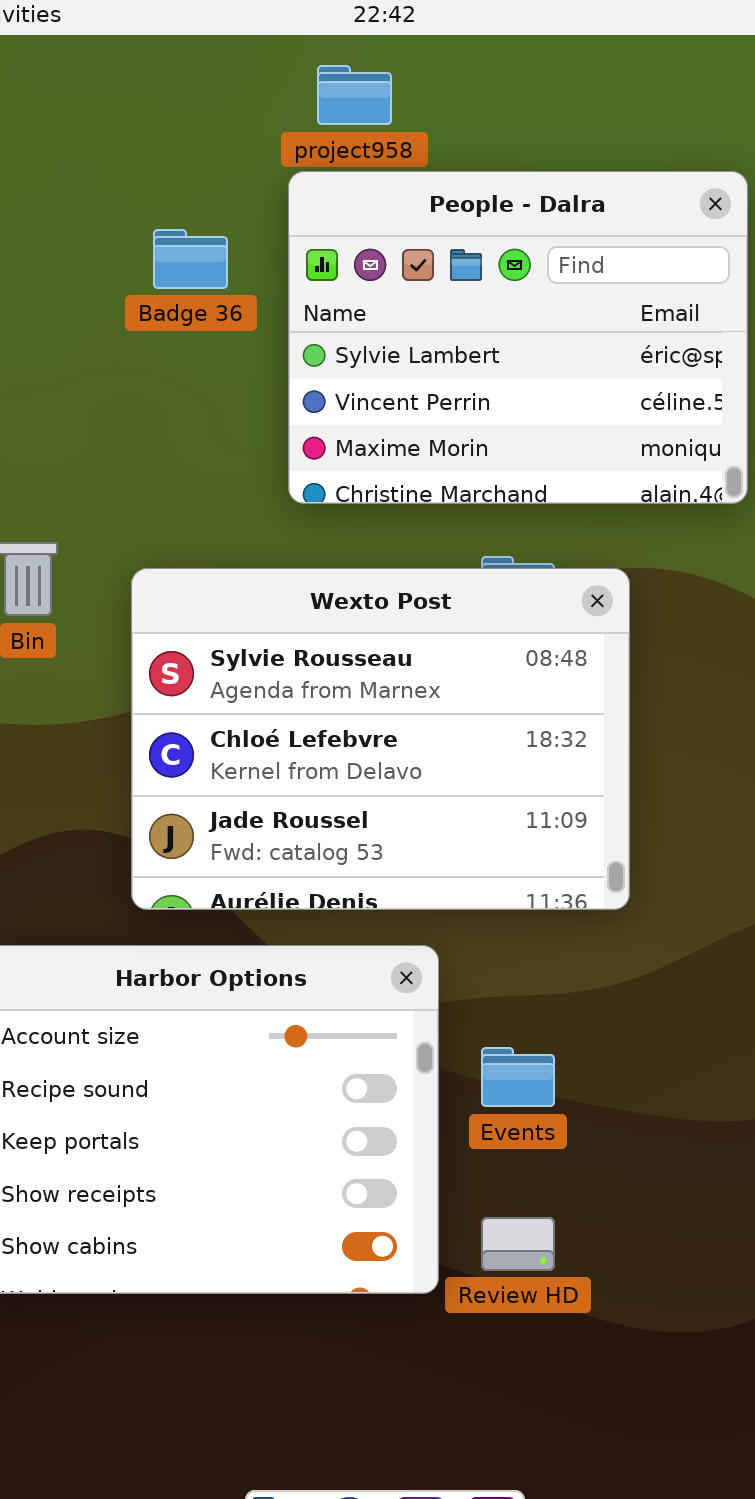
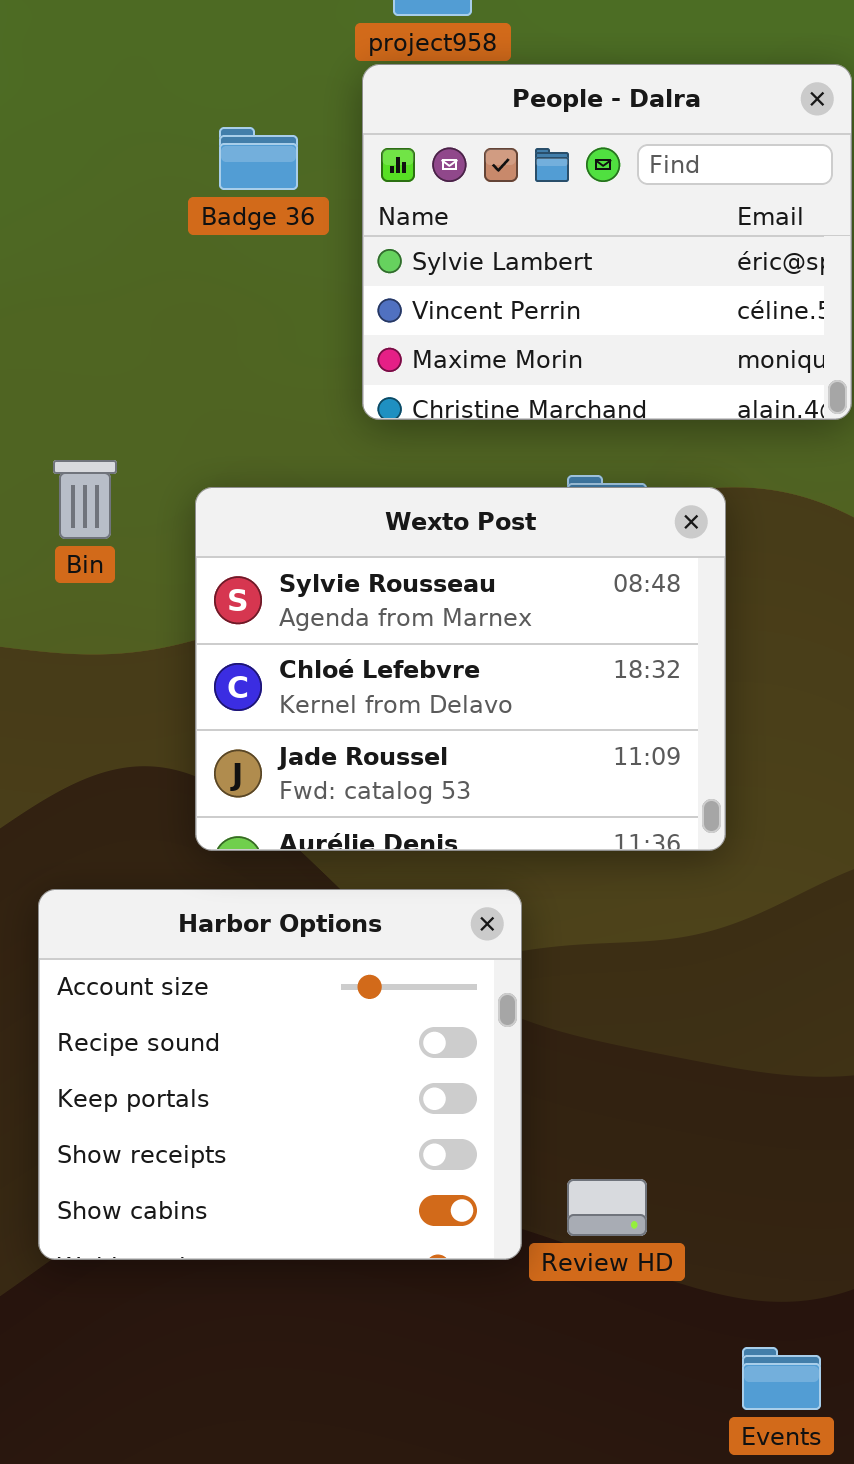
Events: [481,1047,555,1107] -> [742,1347,821,1410], moved

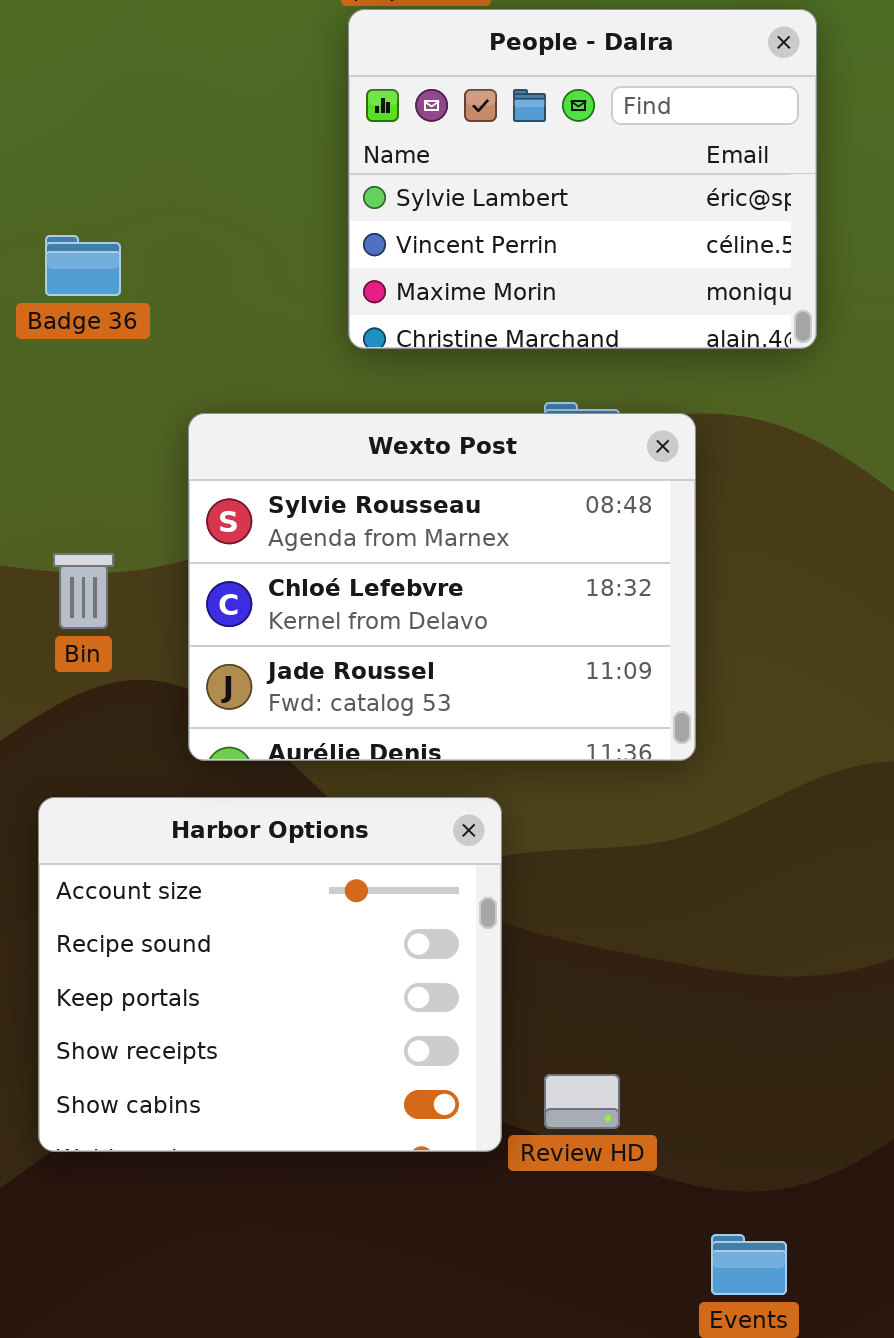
Badge 36: [219,127,298,190] -> [45,235,121,296], moved
Bin: [53,460,117,539] -> [53,553,114,629], moved

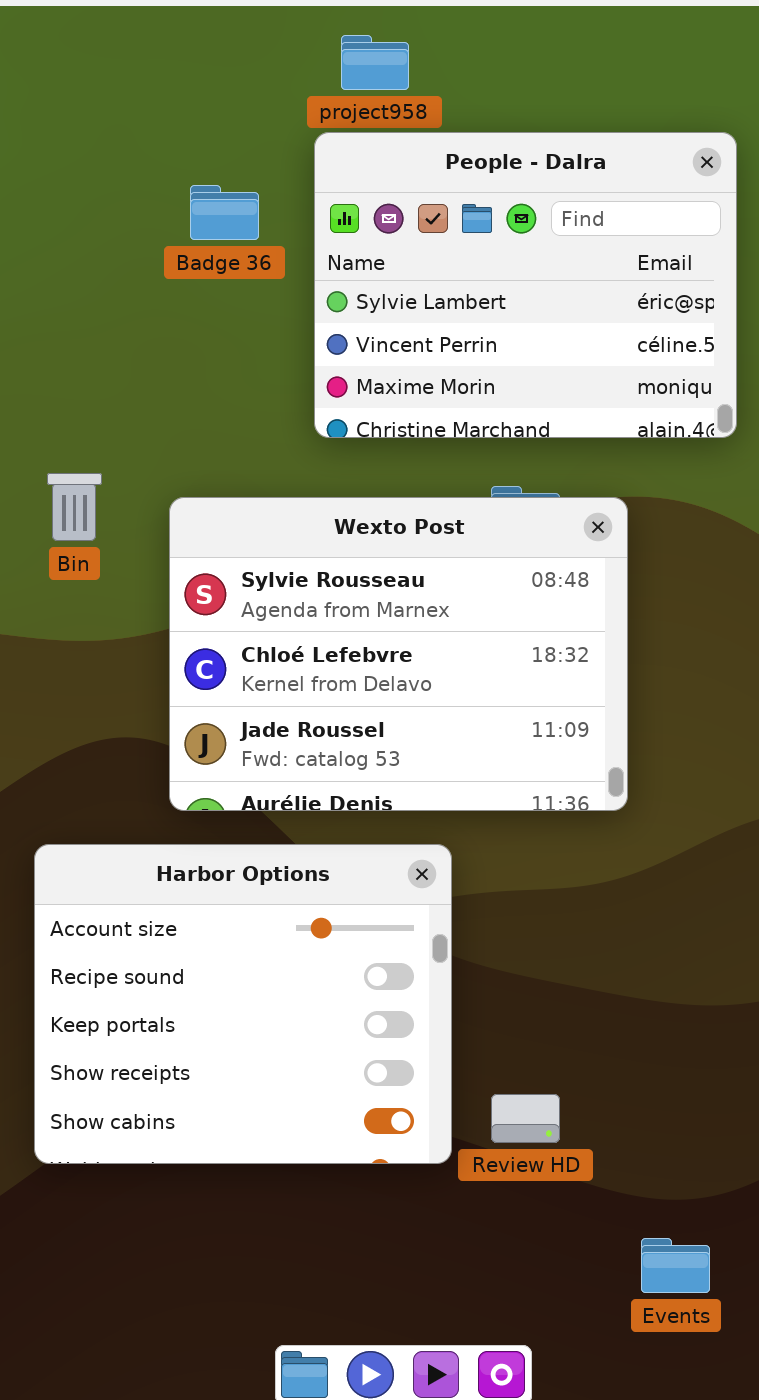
Badge 36: [45,235,121,296] -> [190,185,259,240], moved
Bin: [53,553,114,629] -> [47,473,102,541], moved

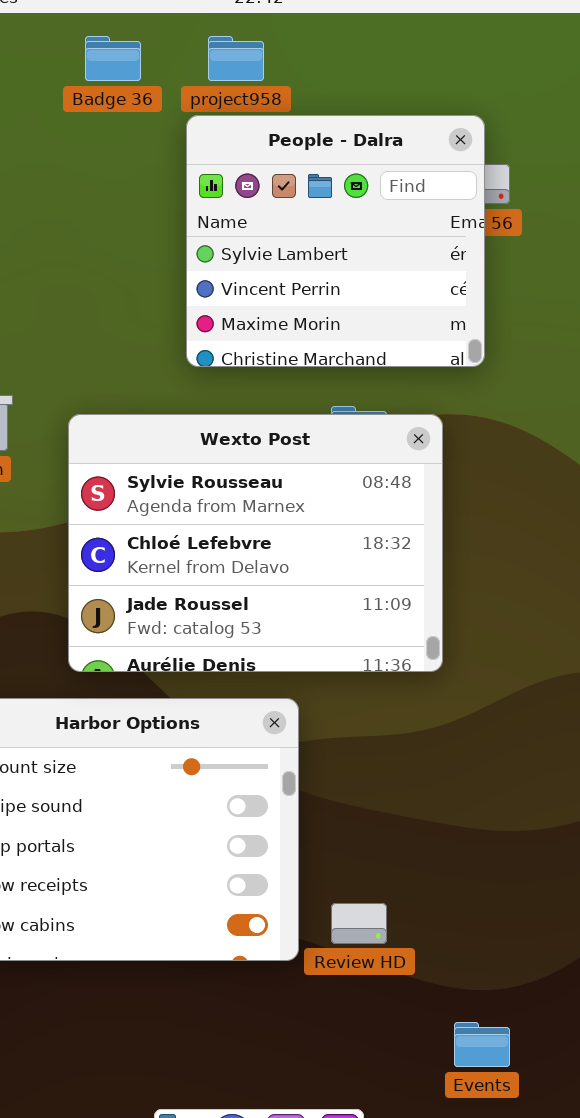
People - Dalra: [314,132,737,438] -> [186,115,485,367], resized
Badge 36: [190,185,259,240] -> [85,36,141,81], moved

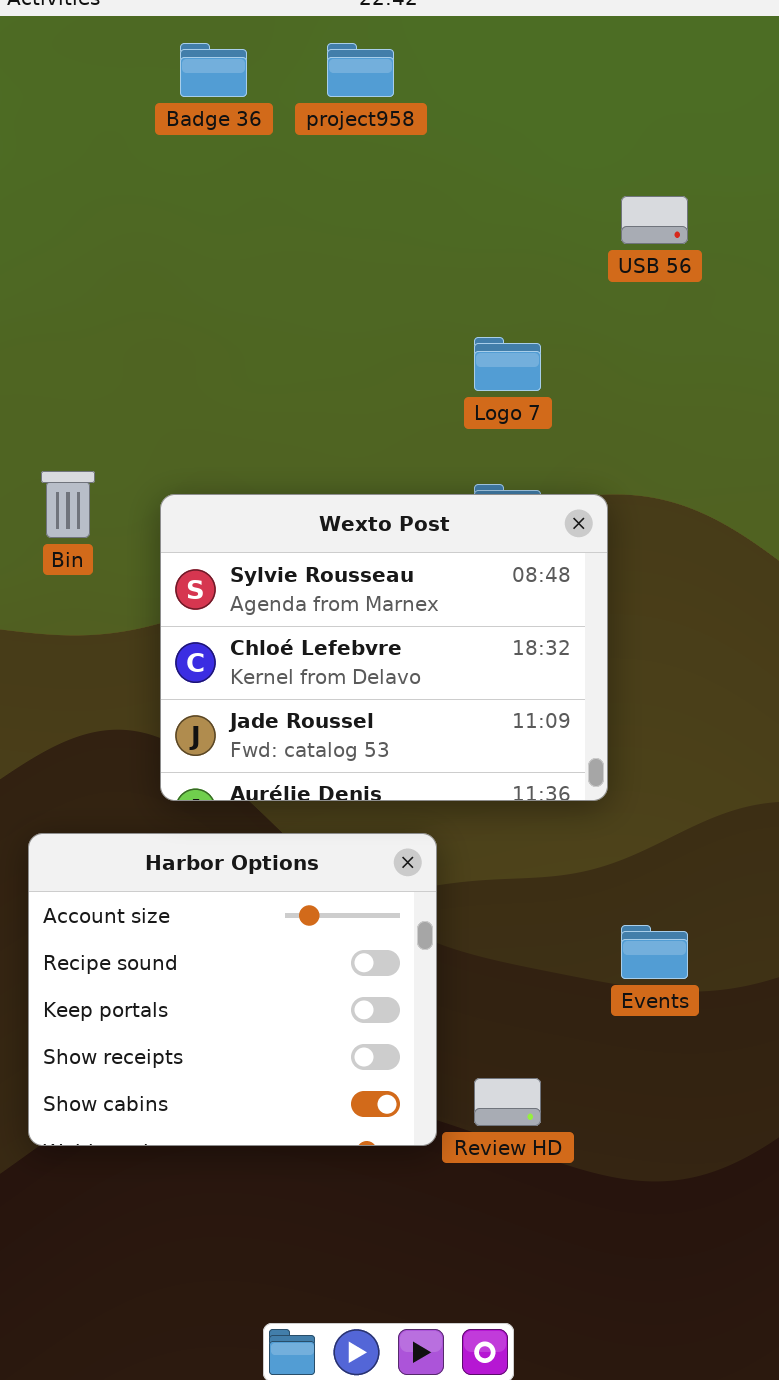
People - Dalra: [186,115,485,367] -> none, closed
Events: [454,1022,510,1067] -> [621,925,688,979], moved

